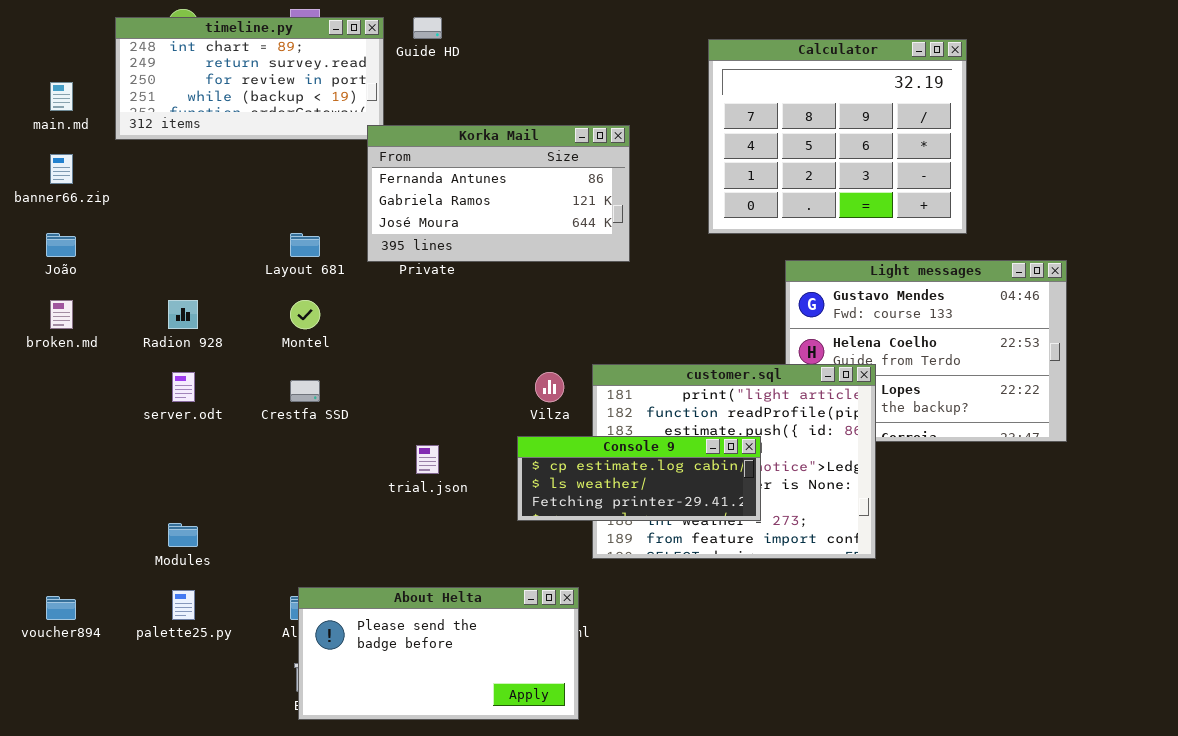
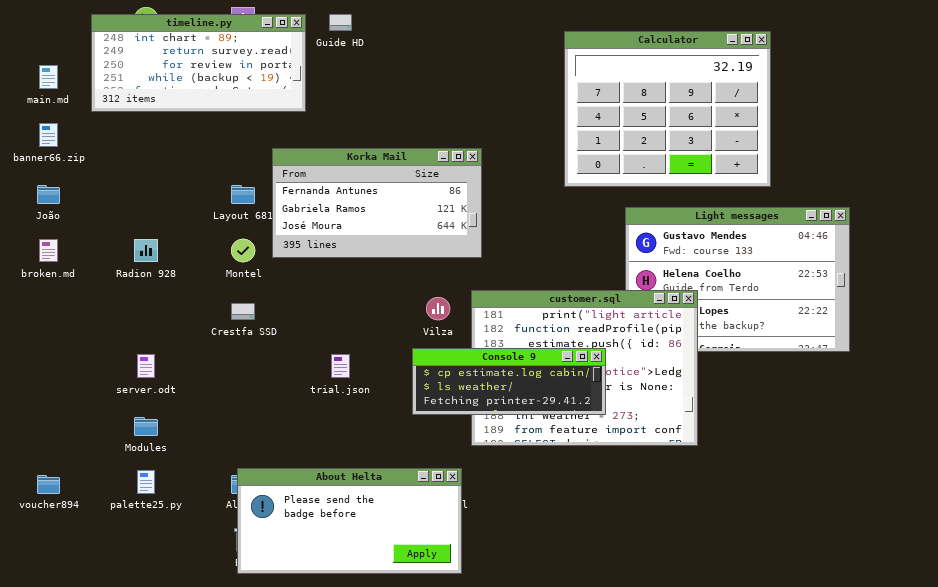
Korka Mail: [367,125,630,262] -> [272,148,482,258], moved
server.odt: [172,372,195,402] -> [137,354,155,378], moved

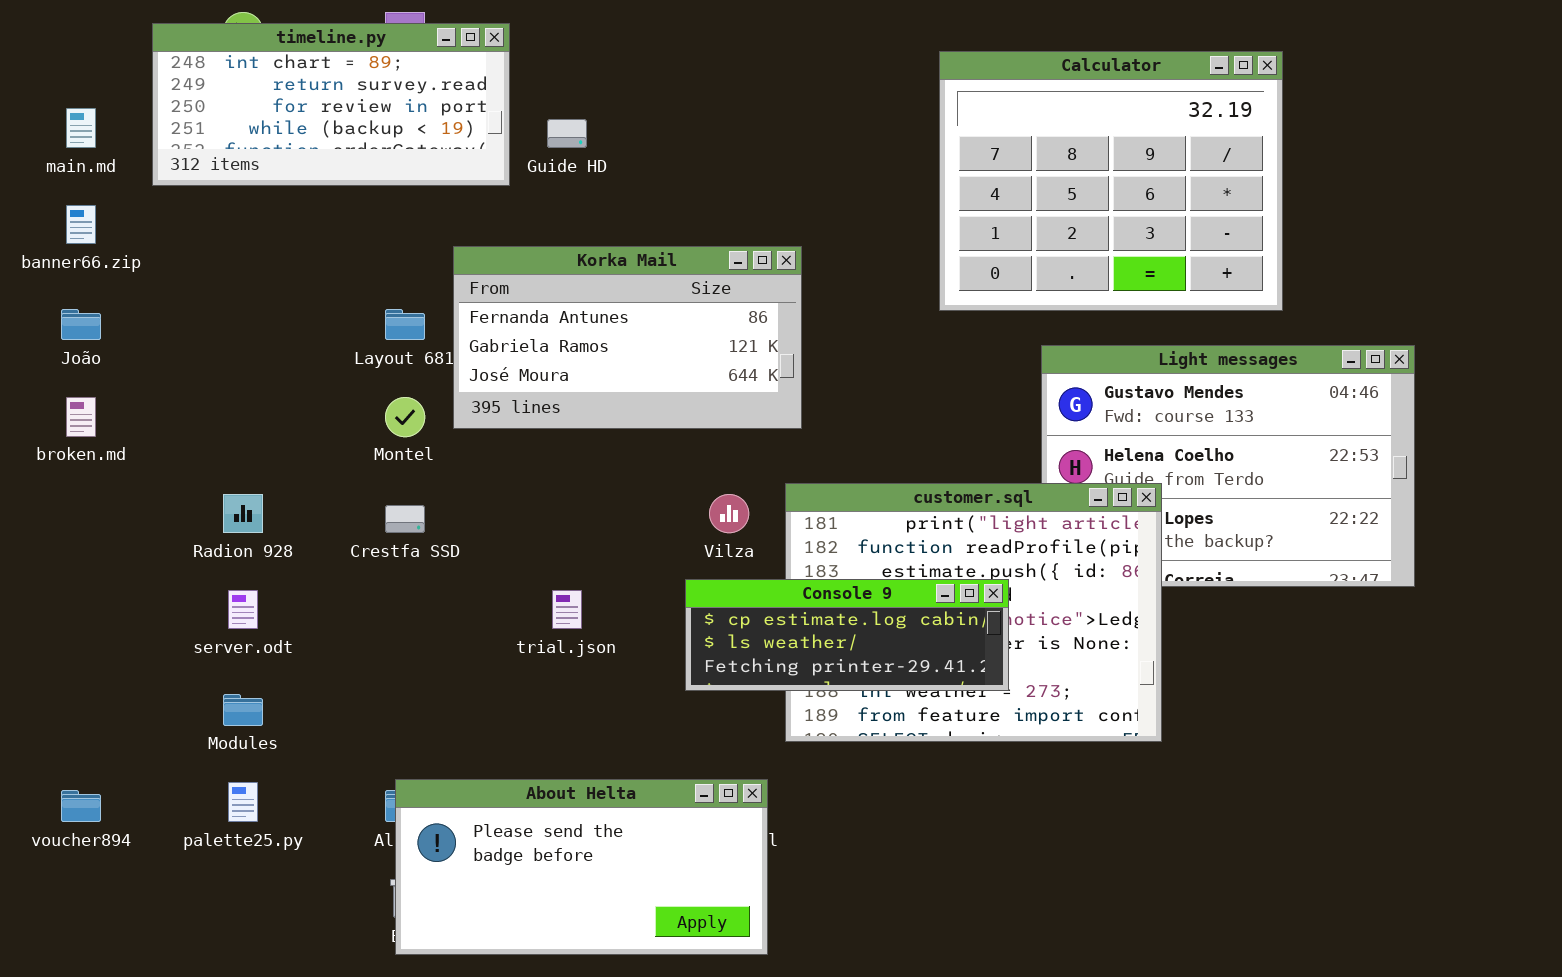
Guide HD: [329,14,352,31] -> [547,119,587,148], moved
Radion 928: [134,239,158,262] -> [223,494,263,533], moved

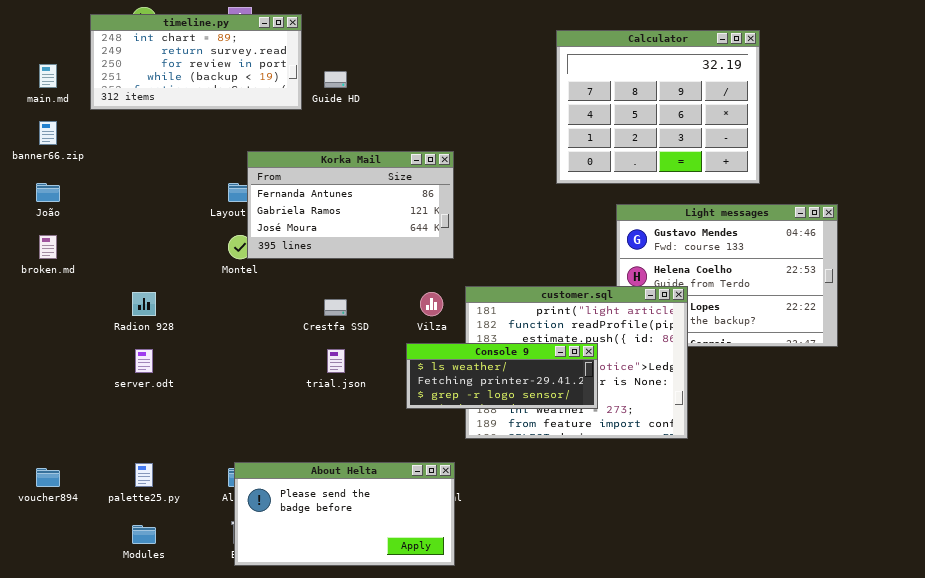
Korka Mail: [453,246,802,429] -> [247,151,454,259], moved
Crestfa SSD: [385,505,425,533] -> [324,299,347,316], moved
Console 9: [685,579,1009,691] -> [406,343,598,409], scrolled down 1 row
Modules: [223,694,263,726] -> [132,525,156,544], moved

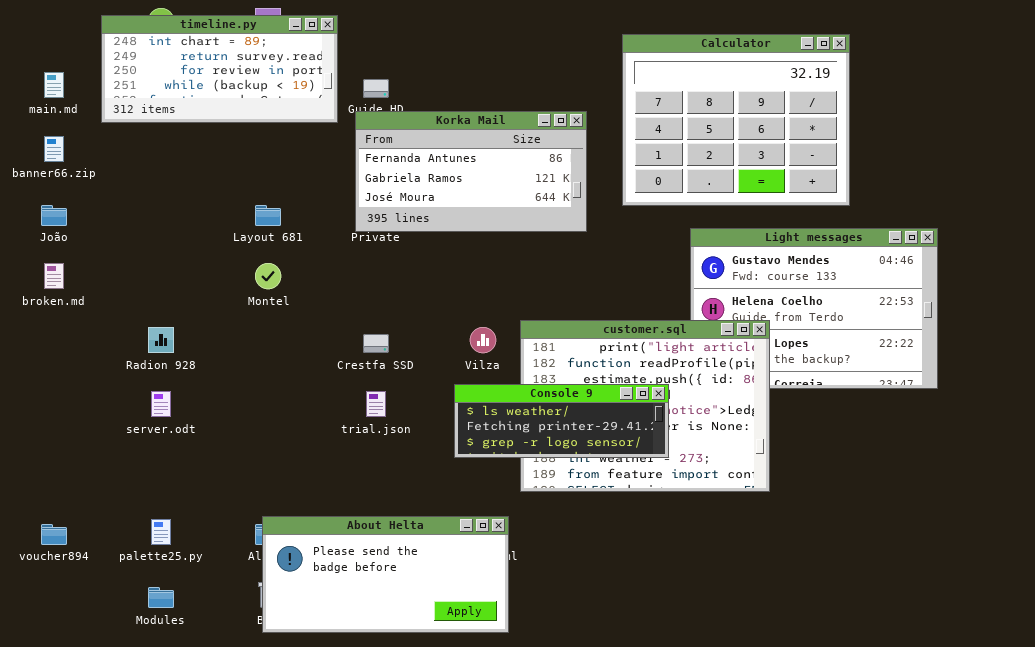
Korka Mail: [247,151,454,259] -> [355,111,587,232], moved

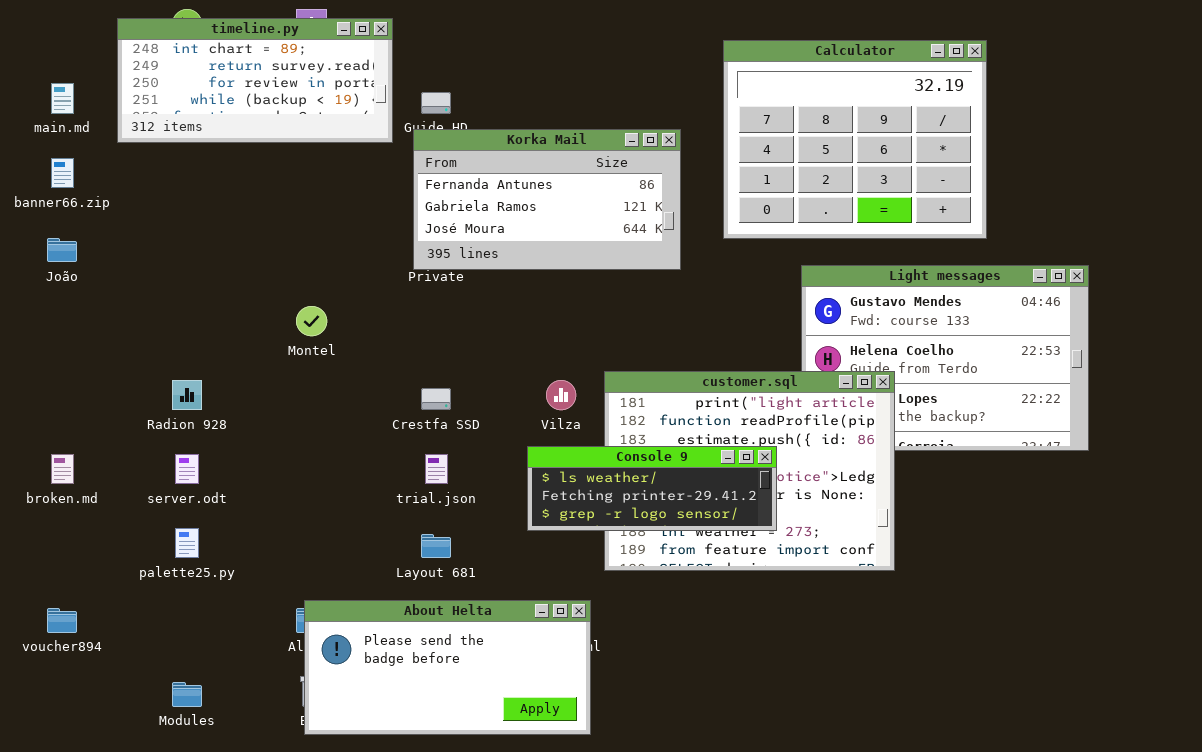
Layout 681: [255,205,281,226] -> [421,534,451,558], moved
broken.md: [44,263,64,289] -> [51,454,74,484], moved
palette25.py: [151,519,171,545] -> [175,528,199,558], moved

